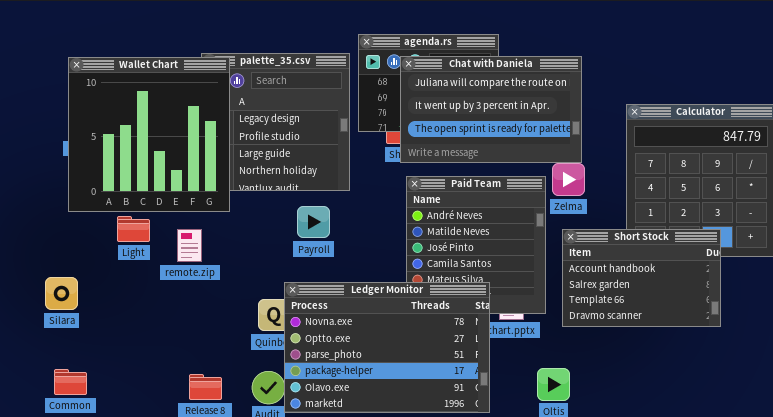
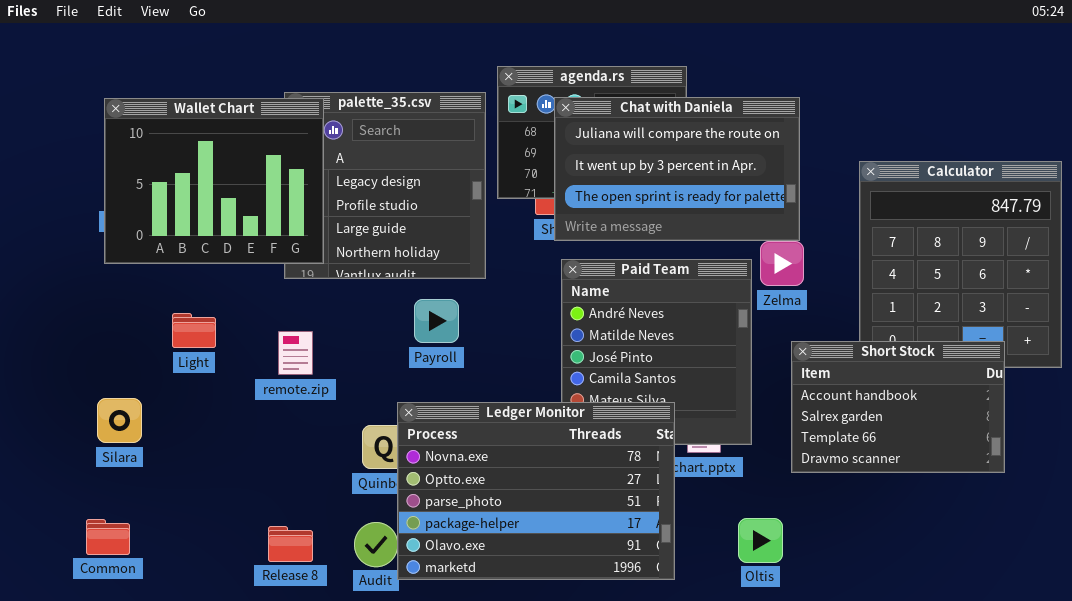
Wallet Chart: [68,57,230,212] -> [104,98,324,264], resized
remote.zip: [177,229,202,262] -> [278,331,313,375], moved
Short Stock: [562,229,721,327] -> [791,341,1005,473], moved
Silara: [45,277,78,310] -> [97,398,142,443], moved

